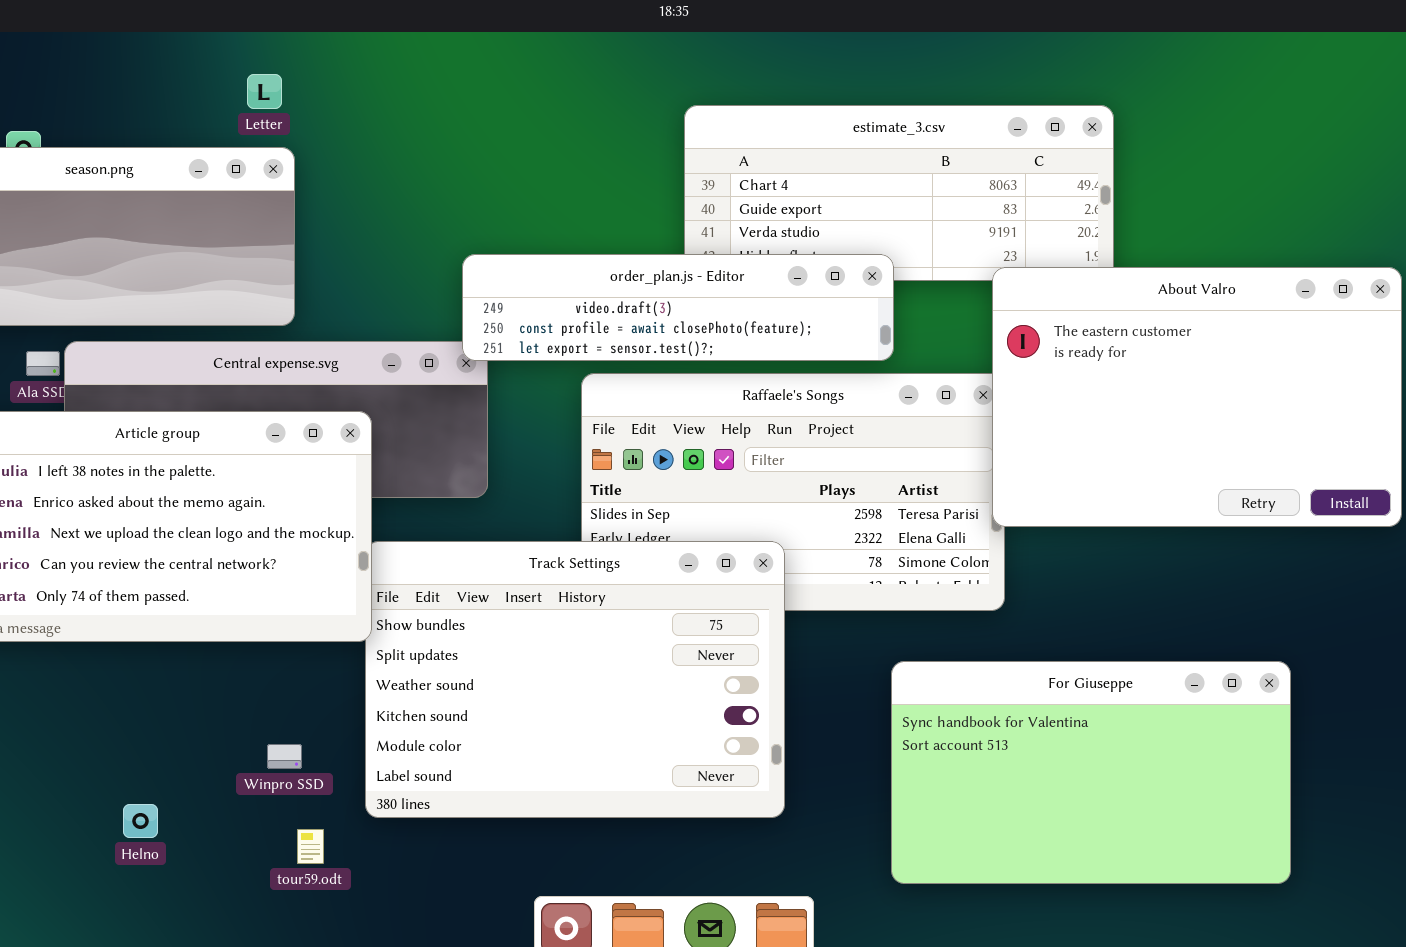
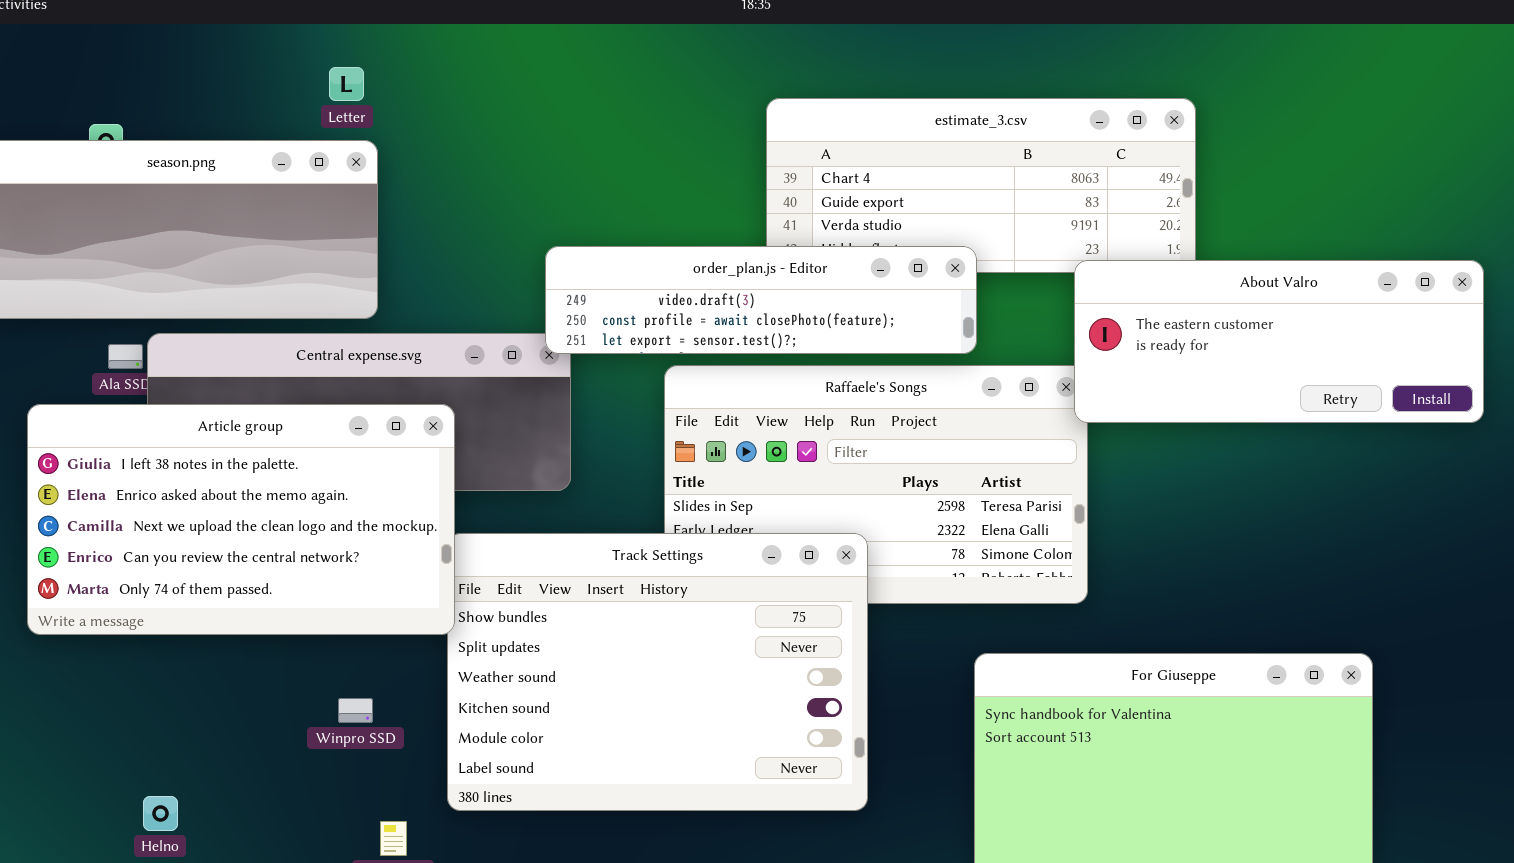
About Valro: [992,267,1402,527] -> [1074,260,1484,423], resized
Winpro SSD: [267,744,302,769] -> [338,698,373,723], moved
Helno: [123,804,158,838] -> [143,796,178,831], moved

